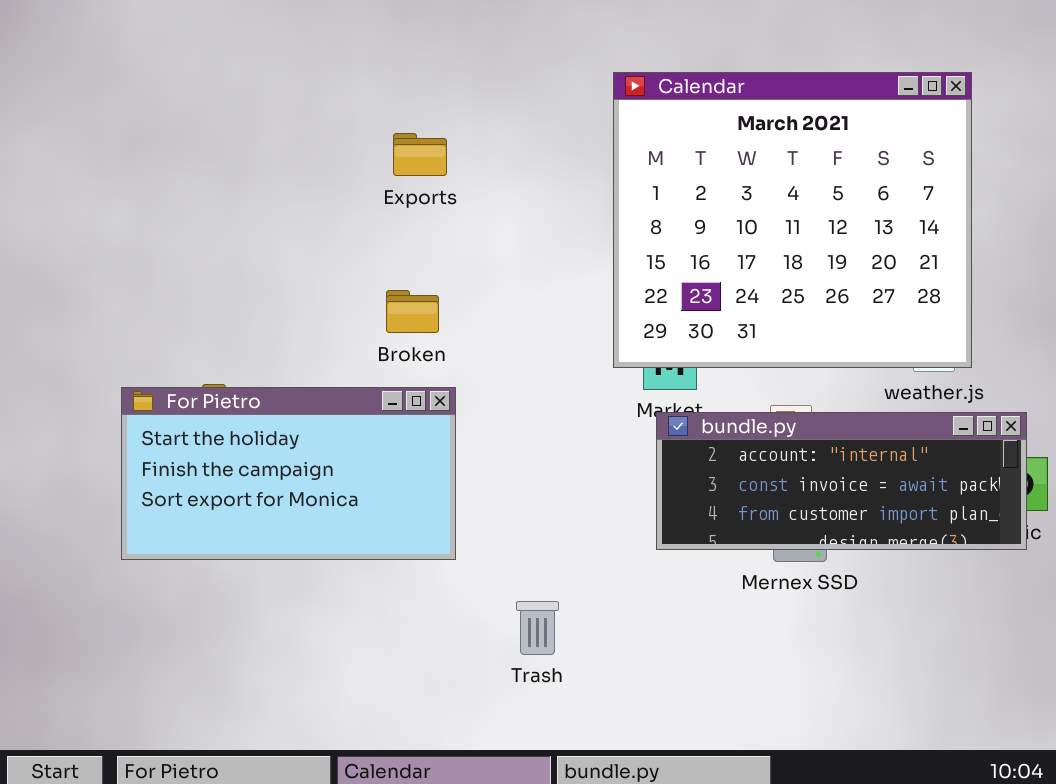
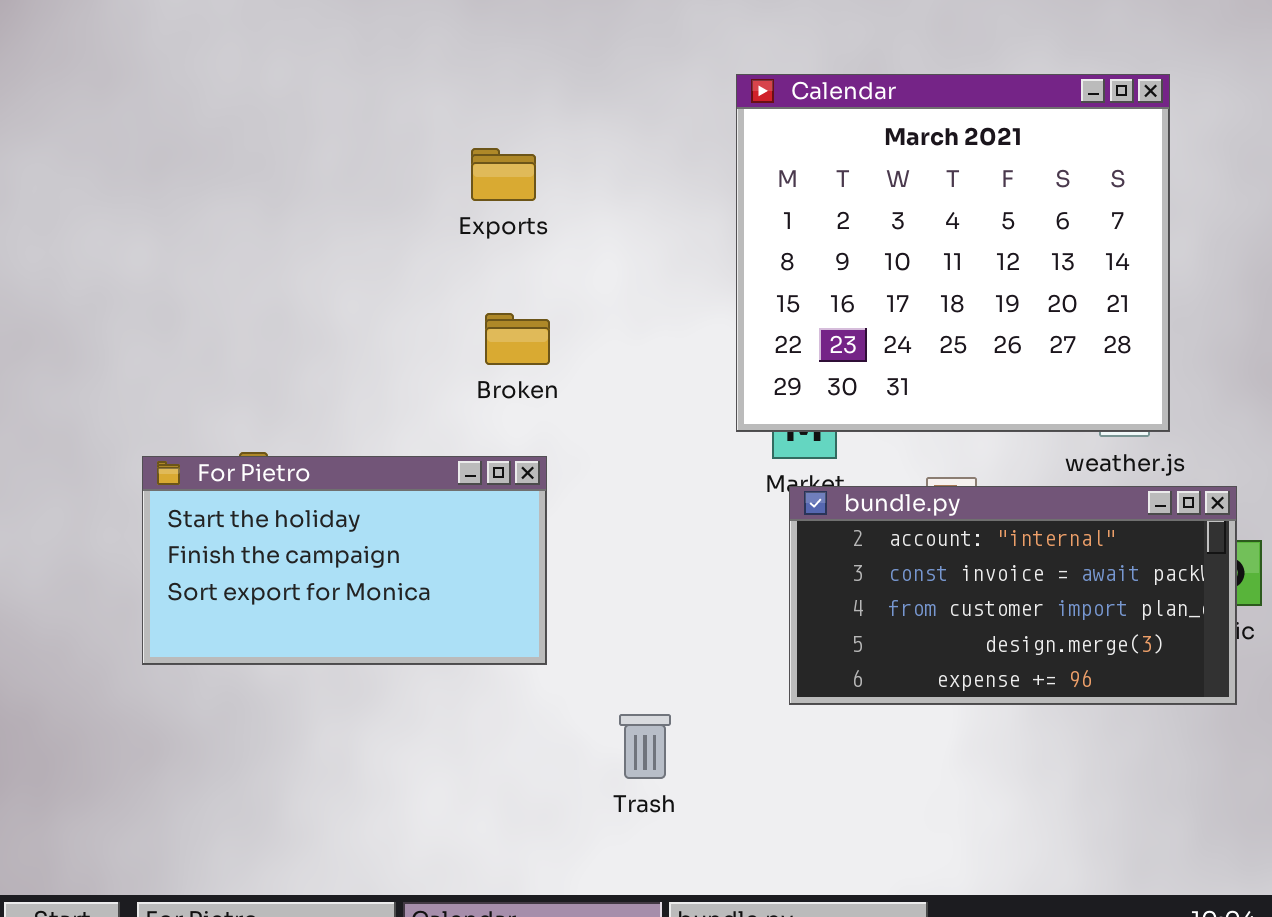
Broken: [386,290,439,333] -> [485,313,550,365], moved
bundle.py: [656,412,1027,550] -> [789,486,1237,705], resized

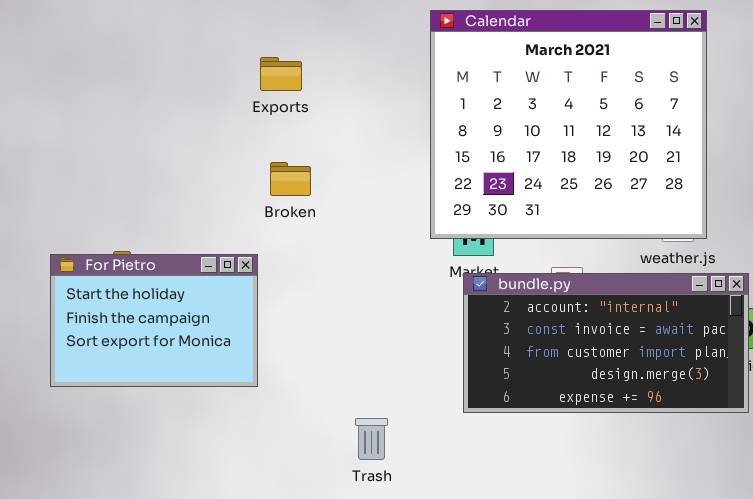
For Pietro: [142,456,547,665] -> [50,254,258,387], resized

